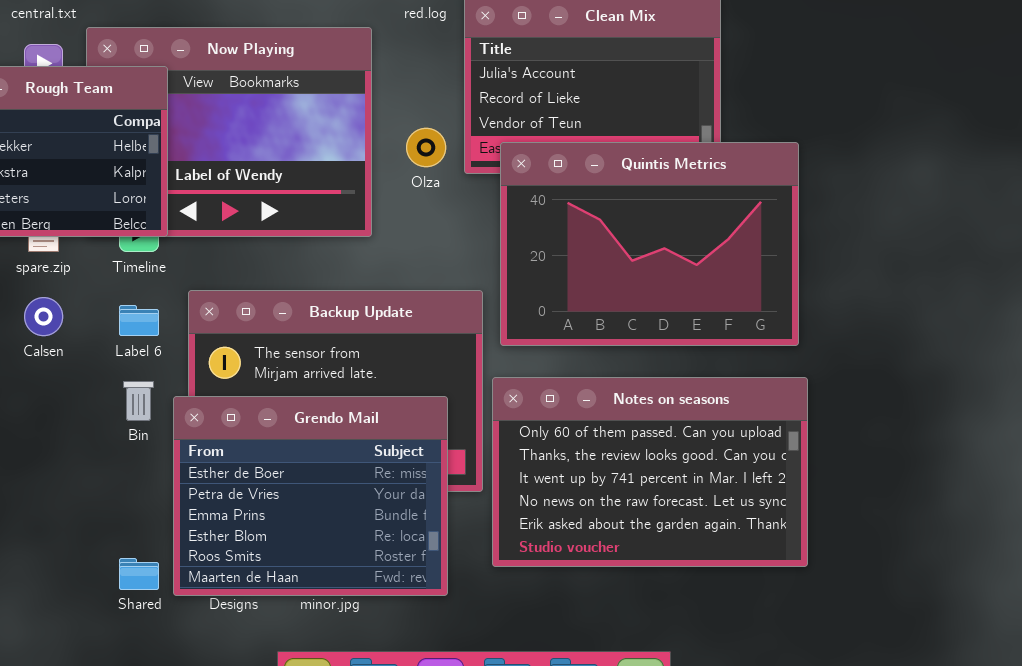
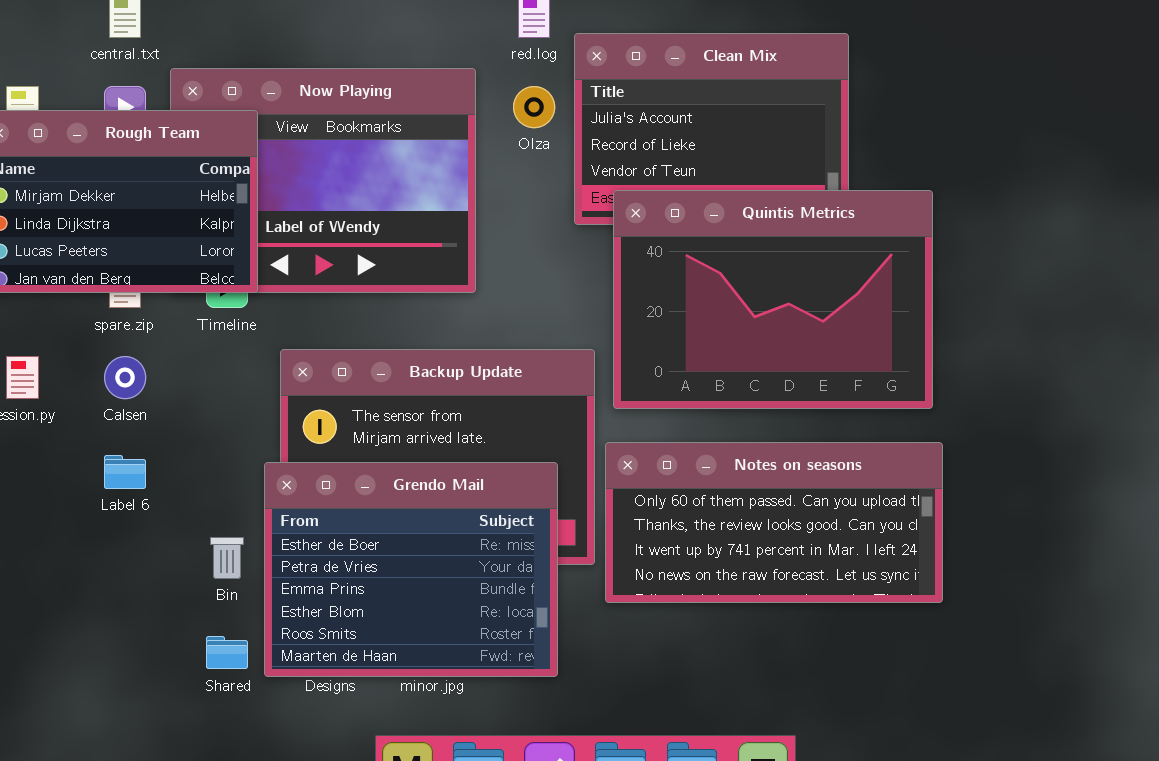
Olza: [406,128,446,167] -> [513,86,555,128], moved
Label 6: [119,305,159,336] -> [104,455,146,489], moved
Notes on seasons: [492,377,808,567] -> [605,442,943,603], resized
Bin: [123,381,154,421] -> [210,537,244,579], moved

